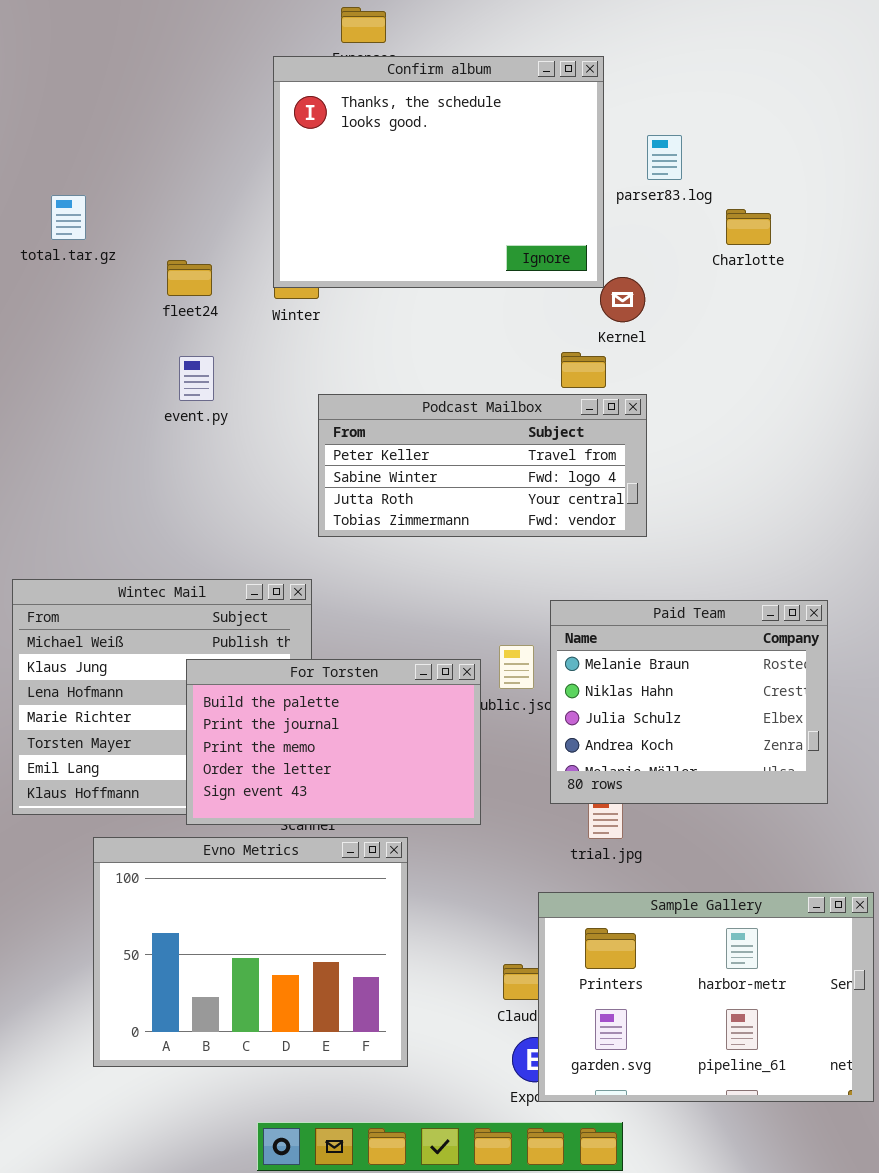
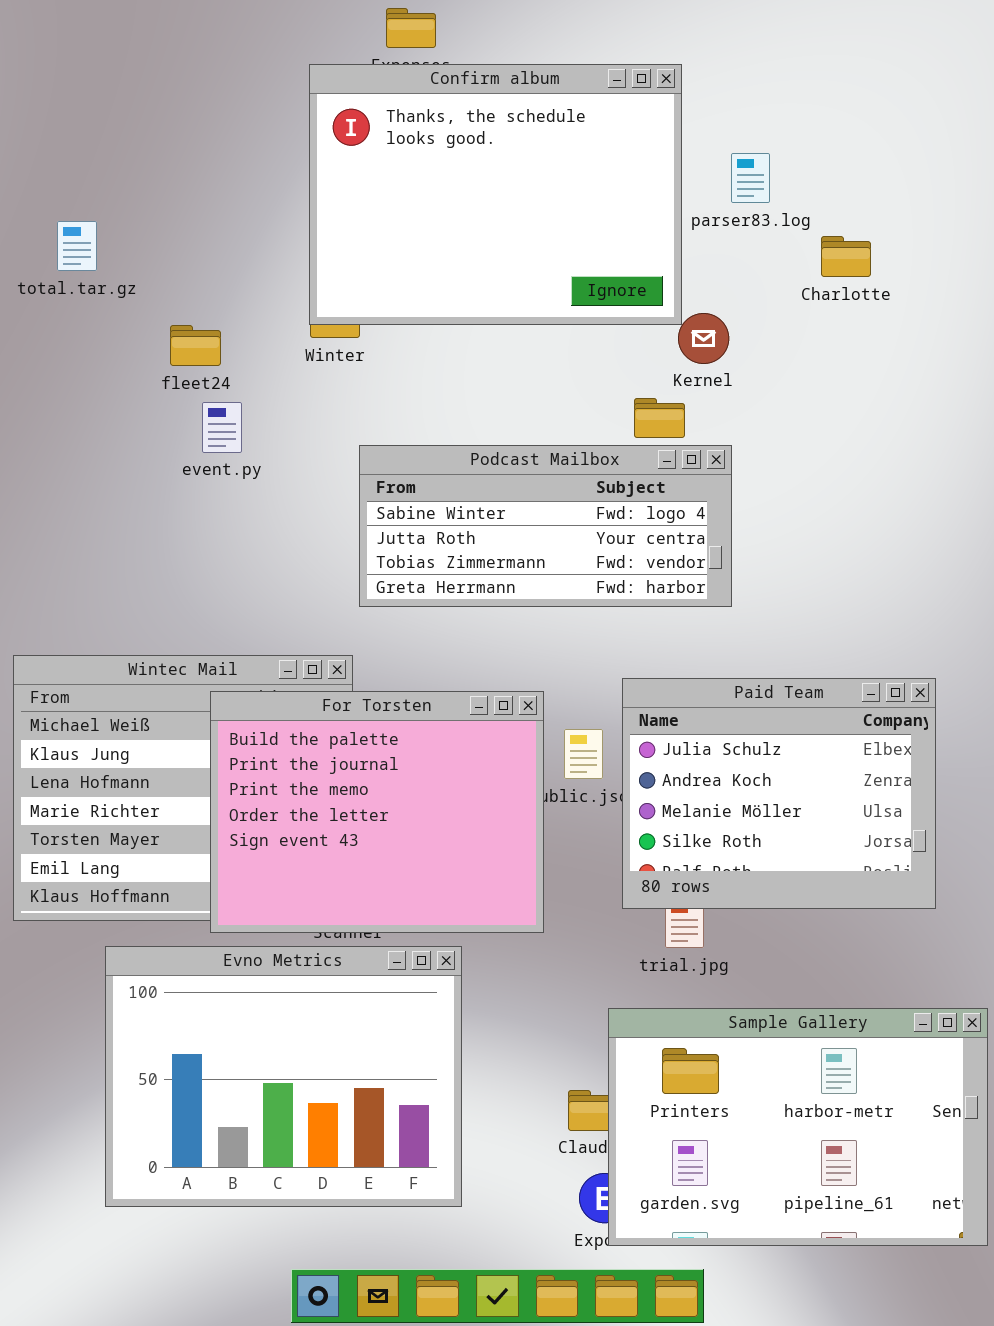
fleet24: [167,260,212,296] -> [170,325,221,366], moved
Podcast Mailbox: [318,394,647,537] -> [359,445,732,607], scrolled down 1 row
Paid Team: [550,600,828,804] -> [622,678,936,909], scrolled down 2 rows
For Torsten: [186,659,481,825] -> [210,691,544,933], resized

